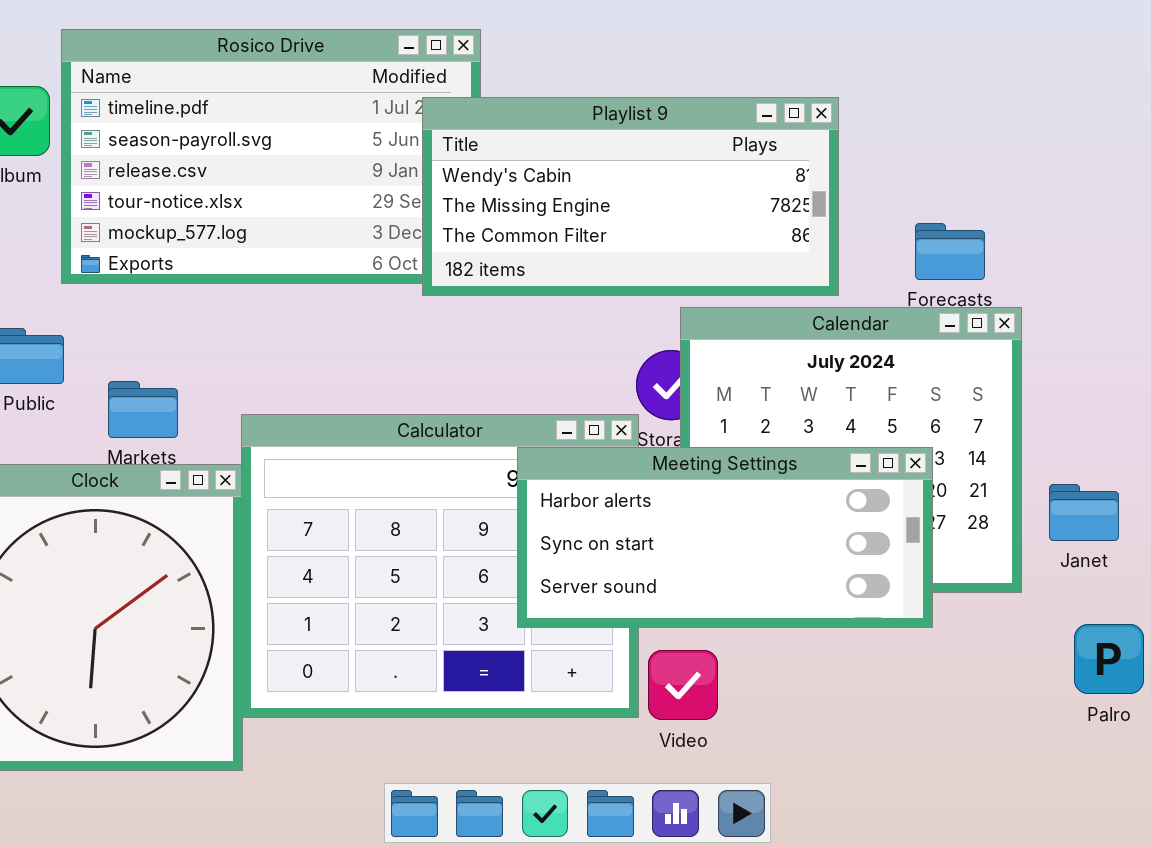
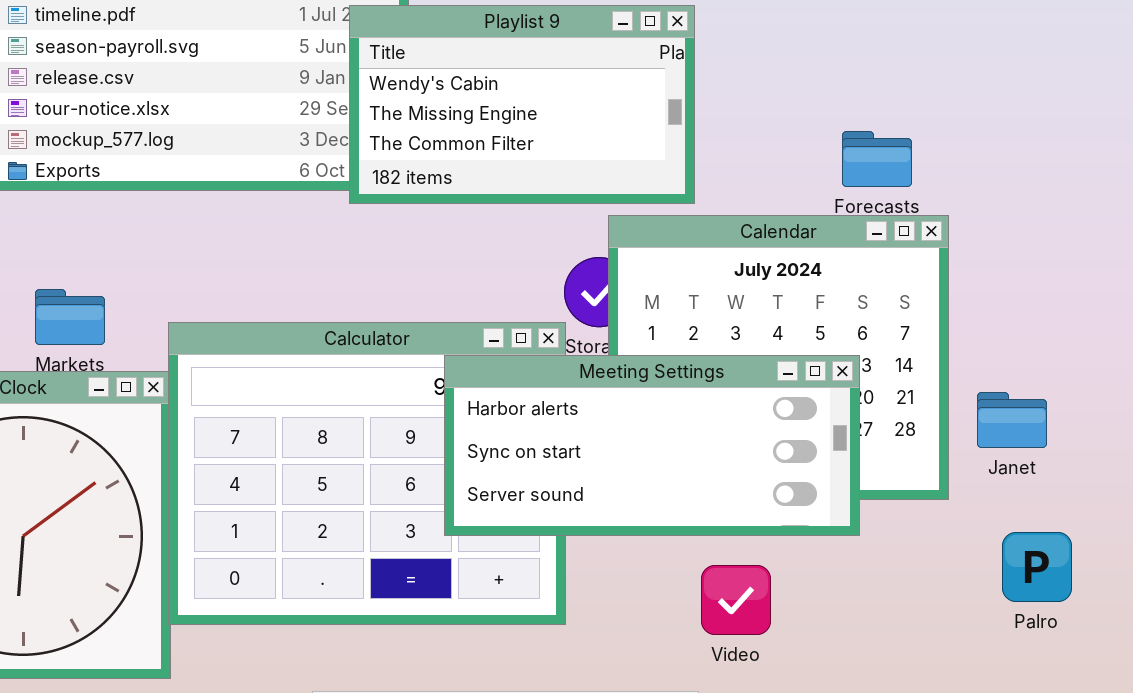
Playlist 9: [422,97,839,296] -> [349,5,695,204], resized
Video: [648,650,718,720] -> [701,565,771,635], moved

